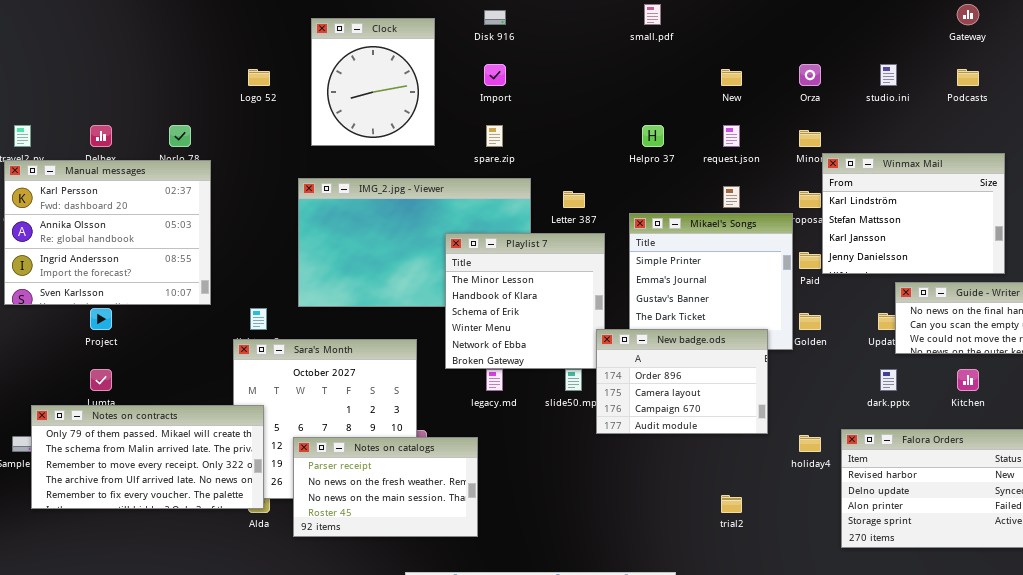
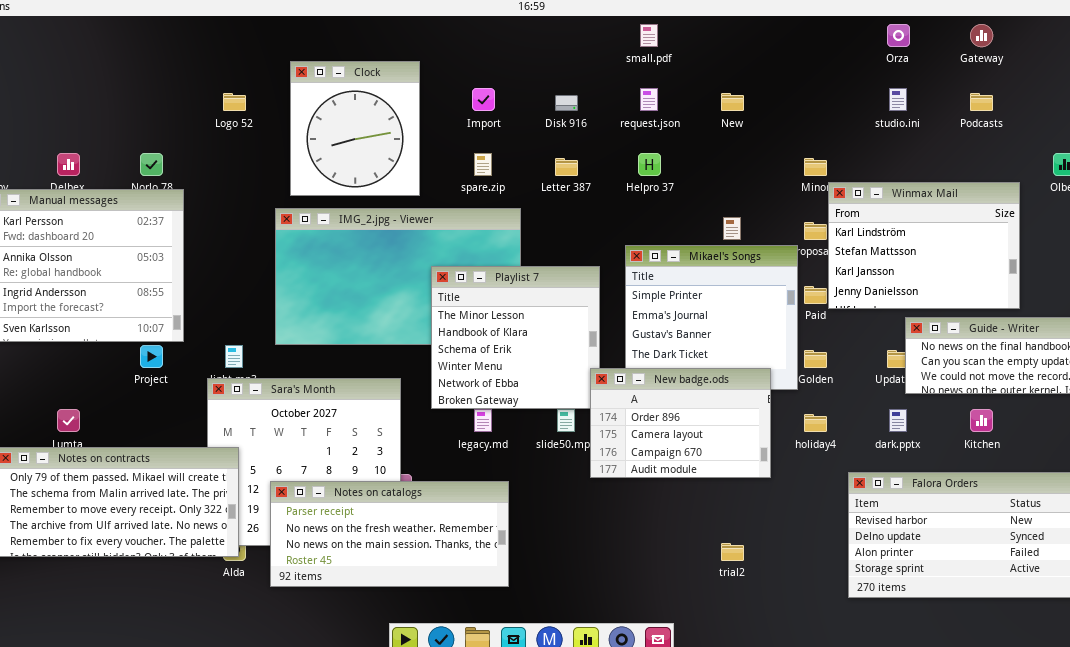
Disk 916: [484,10,506,25] -> [555,95,578,111], moved
Clock: [311,18,435,146] -> [290,61,420,196], moved
Orza: [799,64,821,86] -> [887,24,910,47], moved
request.json: [723,125,740,147] -> [640,88,658,111], moved
Letter 387: [563,191,585,208] -> [555,158,578,176], moved
Project: [90,308,112,330] -> [140,345,163,368], moved
holiday4: [799,435,821,452] -> [804,414,827,432], moved
Notes on catalogs: [293,437,478,537] -> [270,481,509,587], resized

